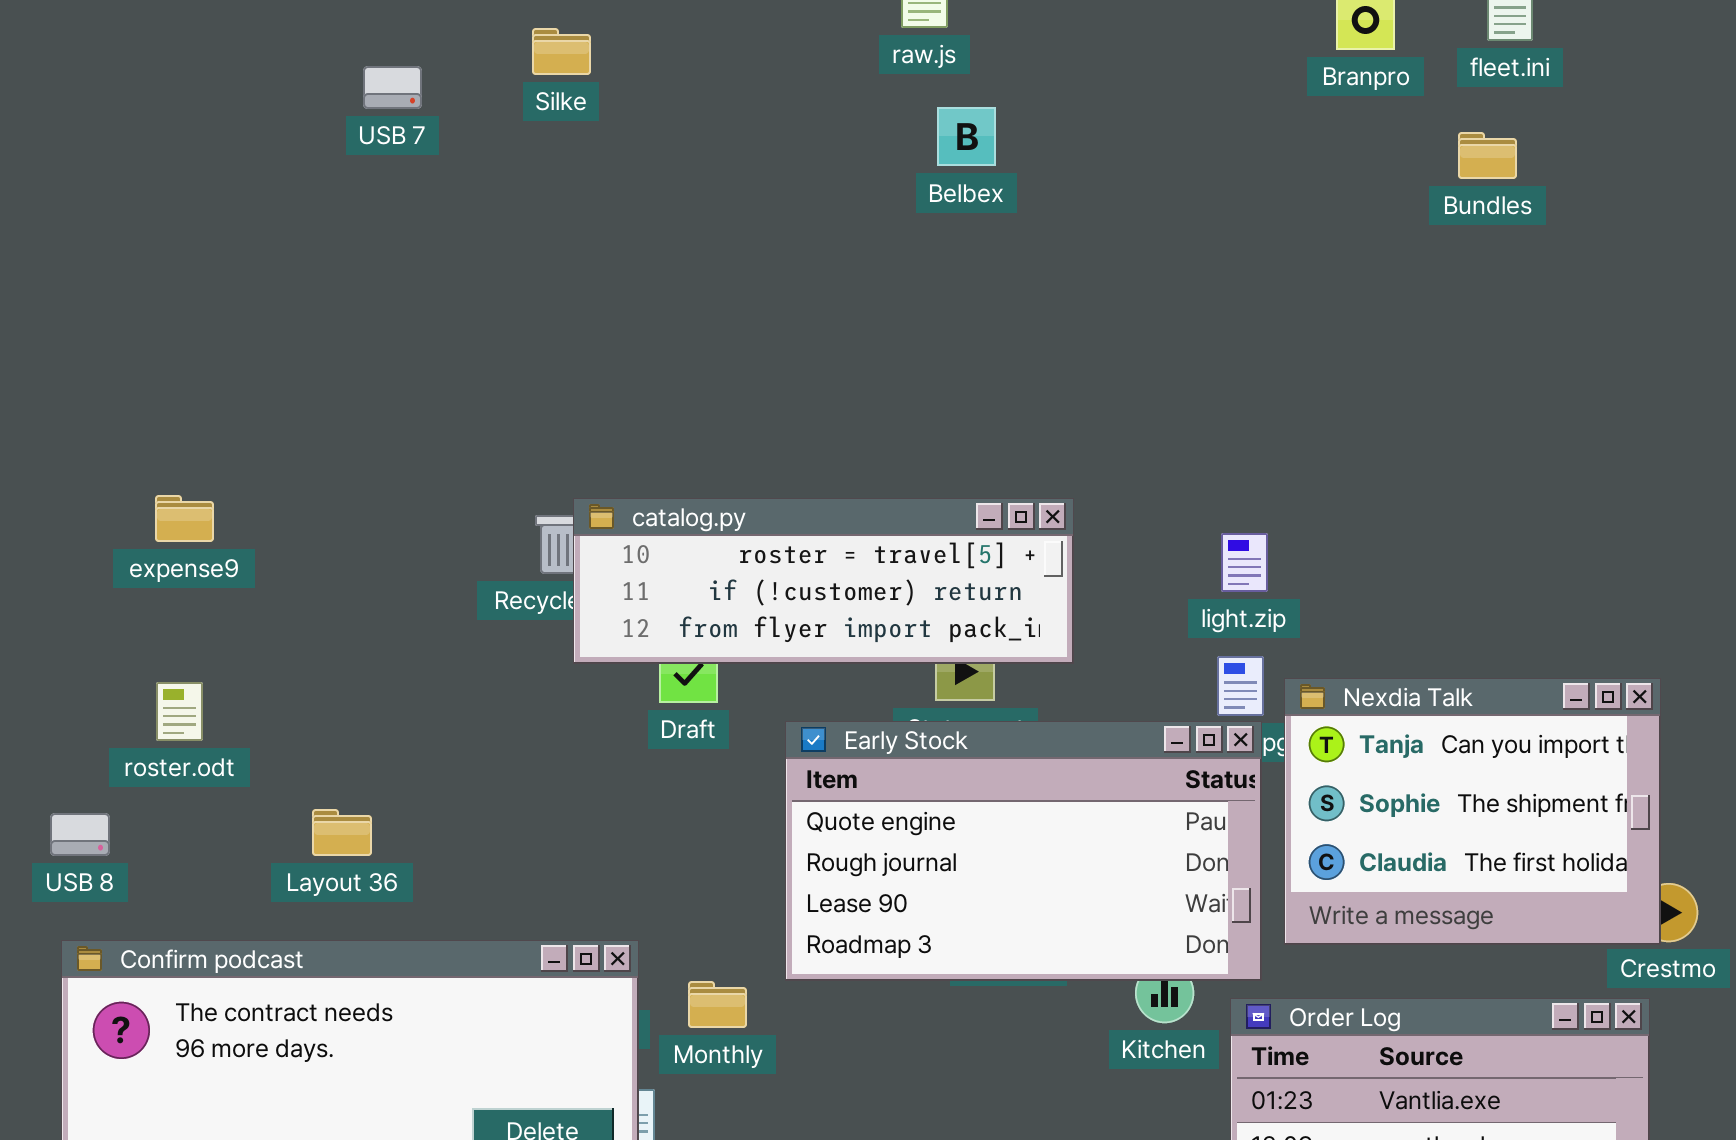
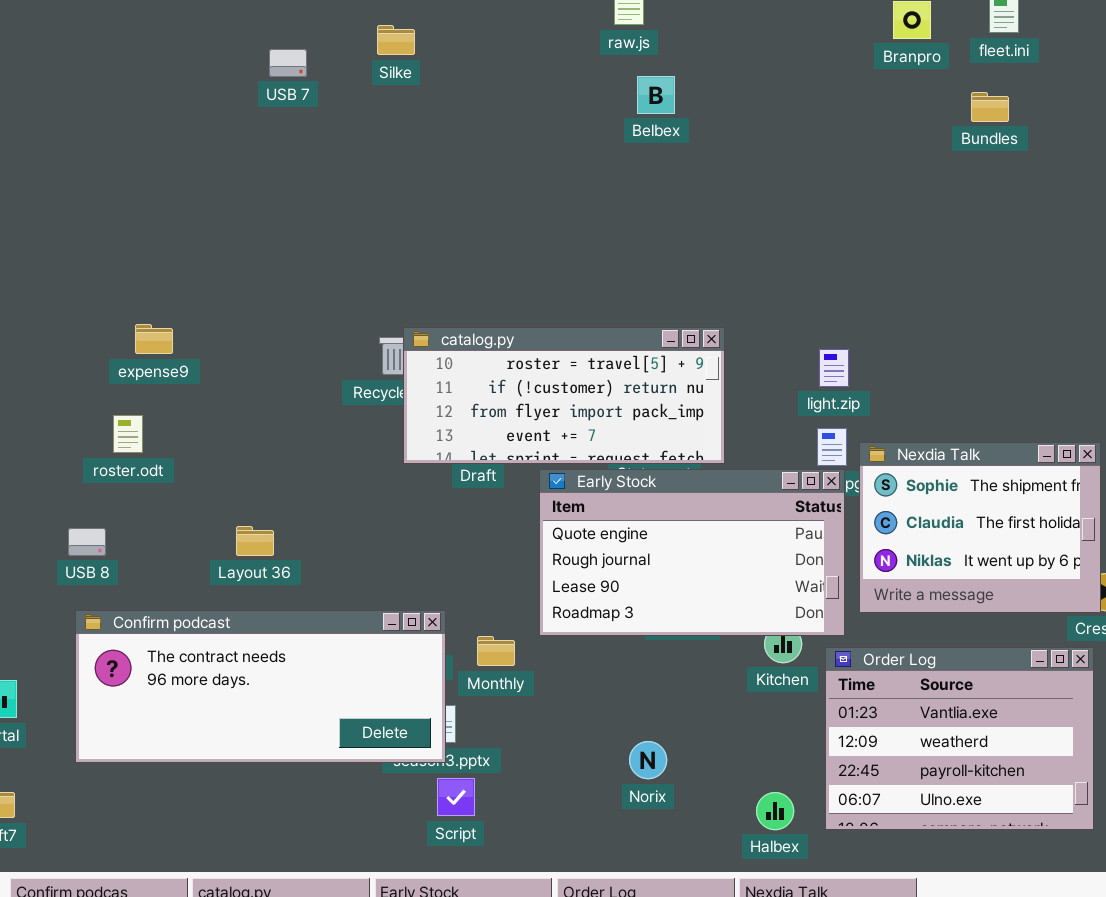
catalog.py: [573,498,1074,664] -> [403,327,725,464], resized
Nexdia Talk: [1284,678,1661,945] -> [859,442,1101,613], scrolled down 1 row
roster.odt: [156,682,203,741] -> [113,415,143,453], moved

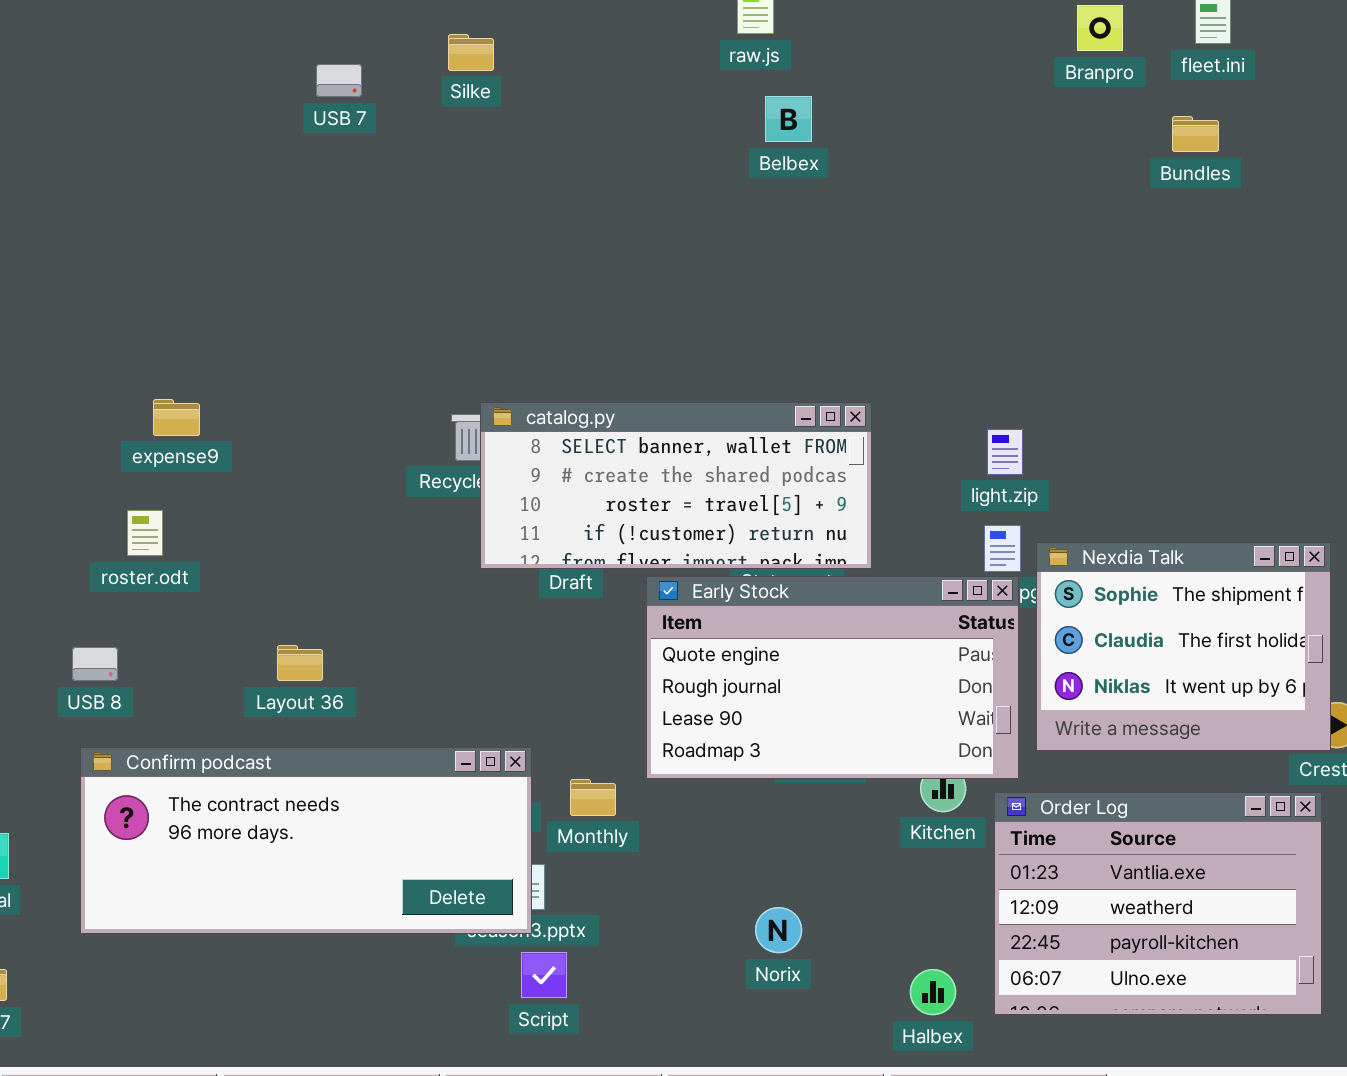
catalog.py: [403,327,725,464] -> [480,402,872,569], scrolled up 2 rows

